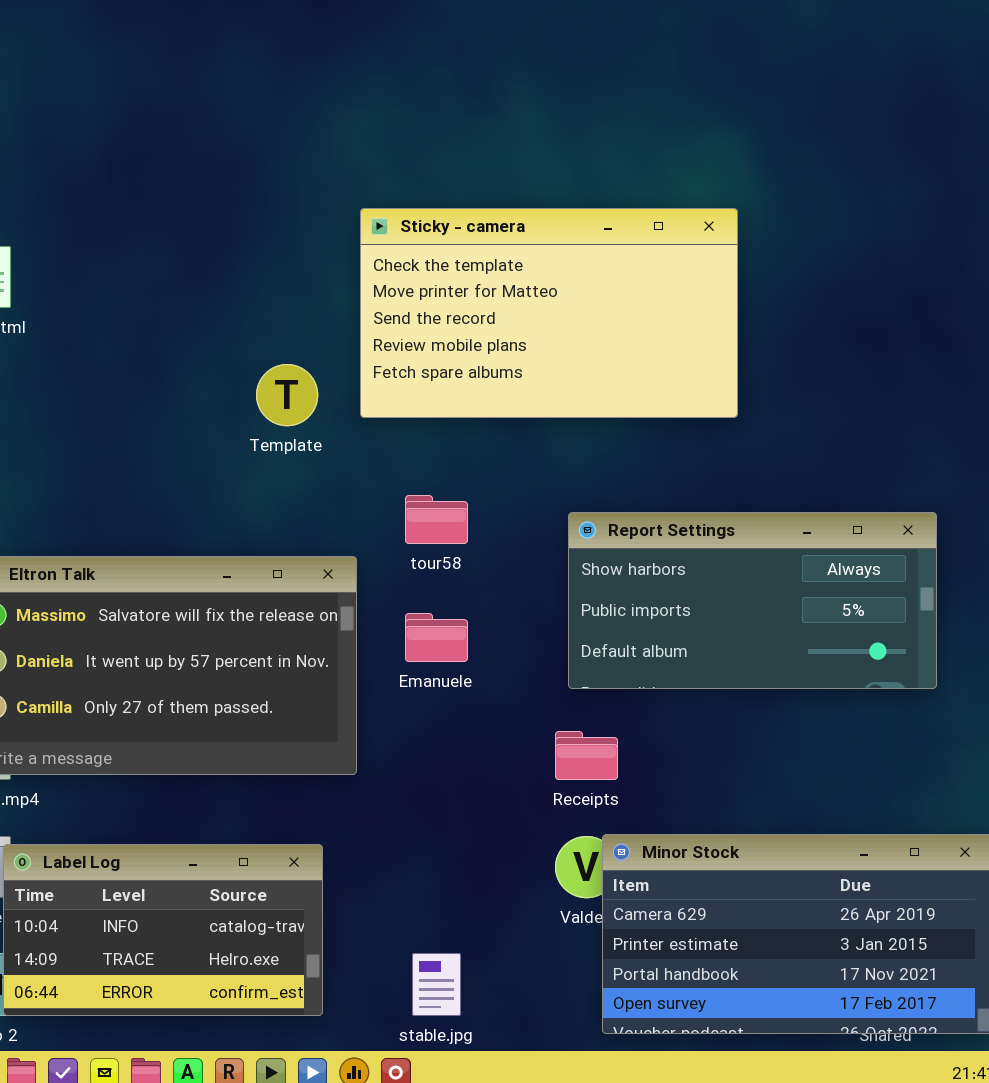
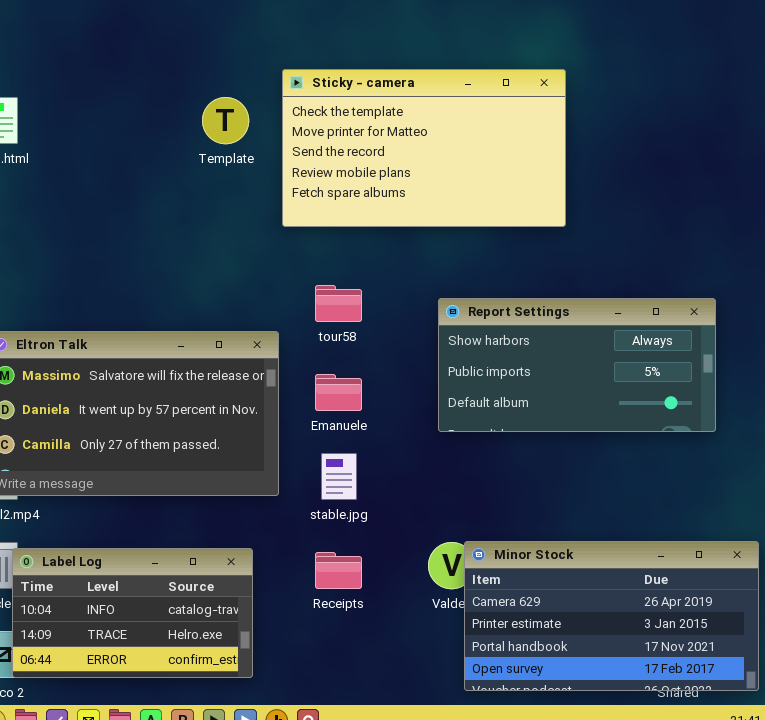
Template: [256,364,318,426] -> [202,97,249,144], moved
Receipts: [555,731,618,780] -> [315,552,362,589], moved
stable.jpg: [412,953,461,1016] -> [321,453,357,500], moved

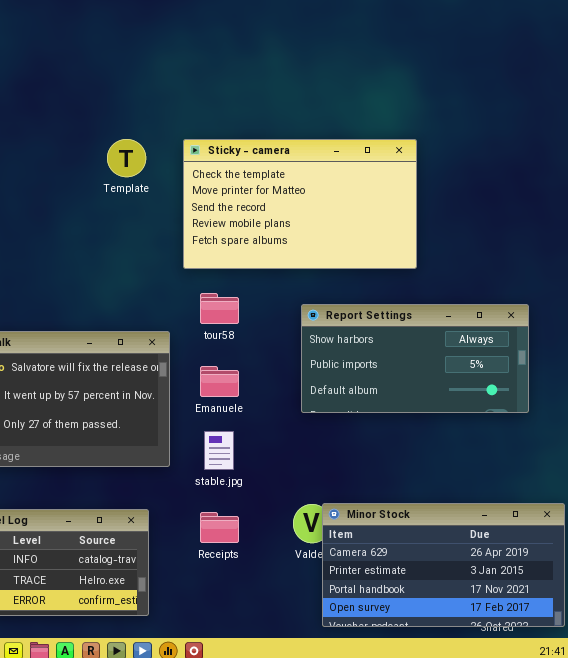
Sticky - camera: [282,69,566,227] -> [183,139,417,269], moved

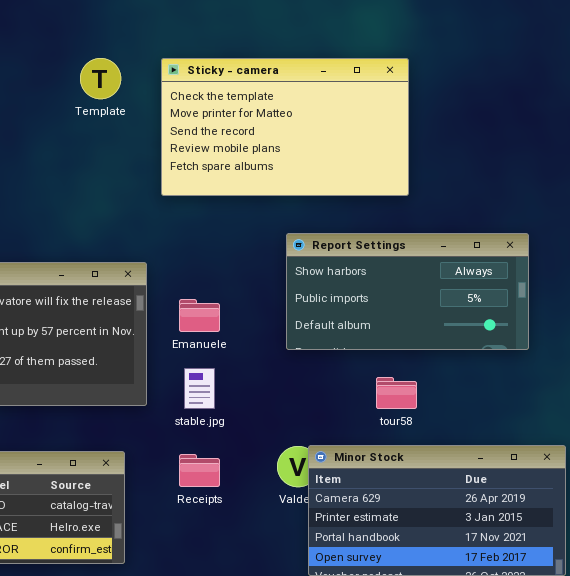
tour58: [200,293,239,324] -> [376,377,417,409], moved

